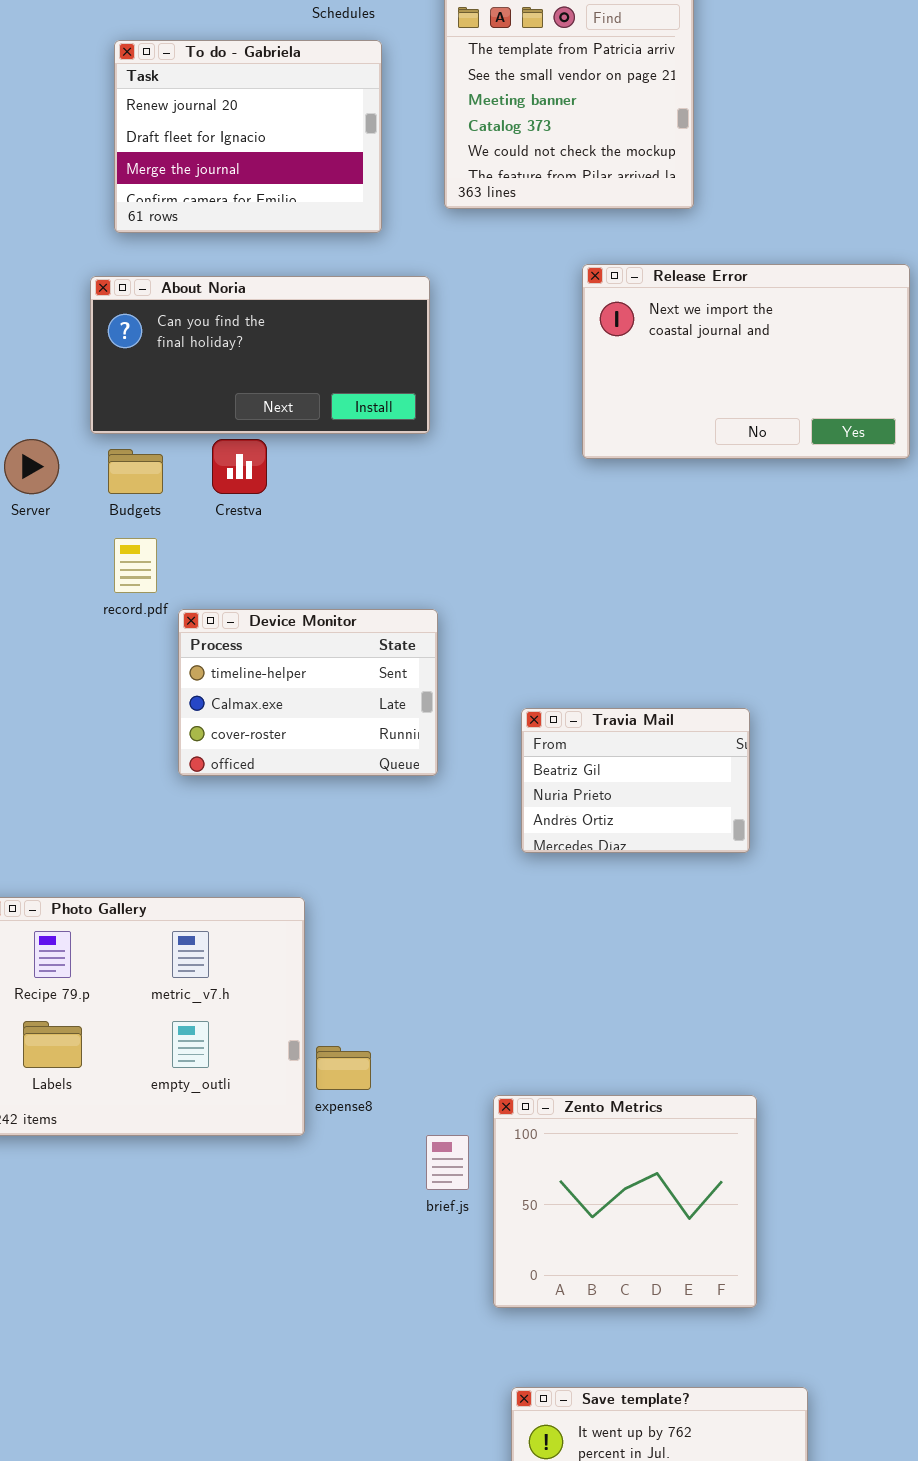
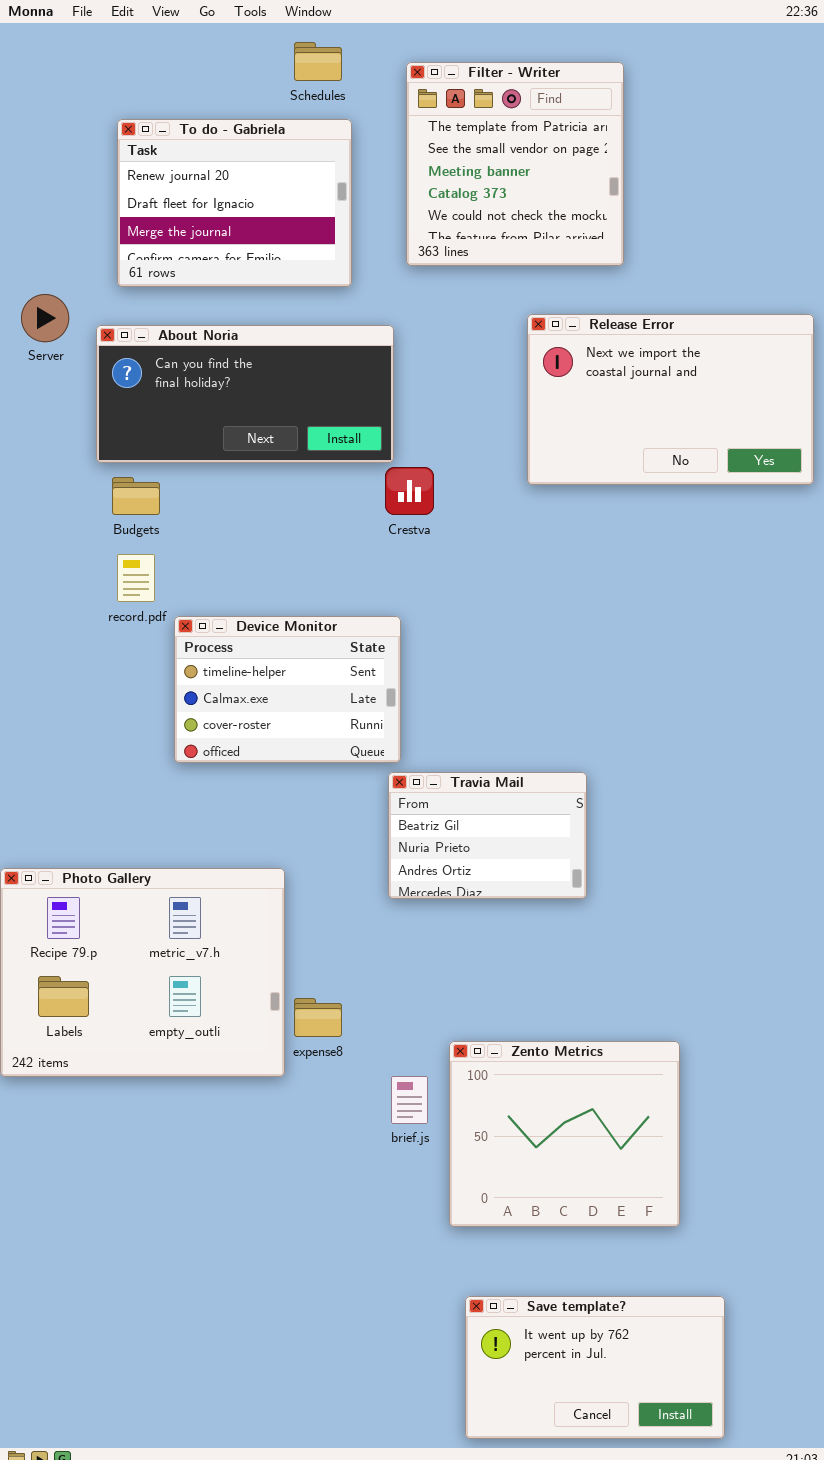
Server: [4,439,59,494] -> [21,294,69,342], moved
Crestva: [212,439,267,494] -> [385,467,434,515], moved
Travia Mail: [521,708,750,853] -> [388,772,587,899], moved

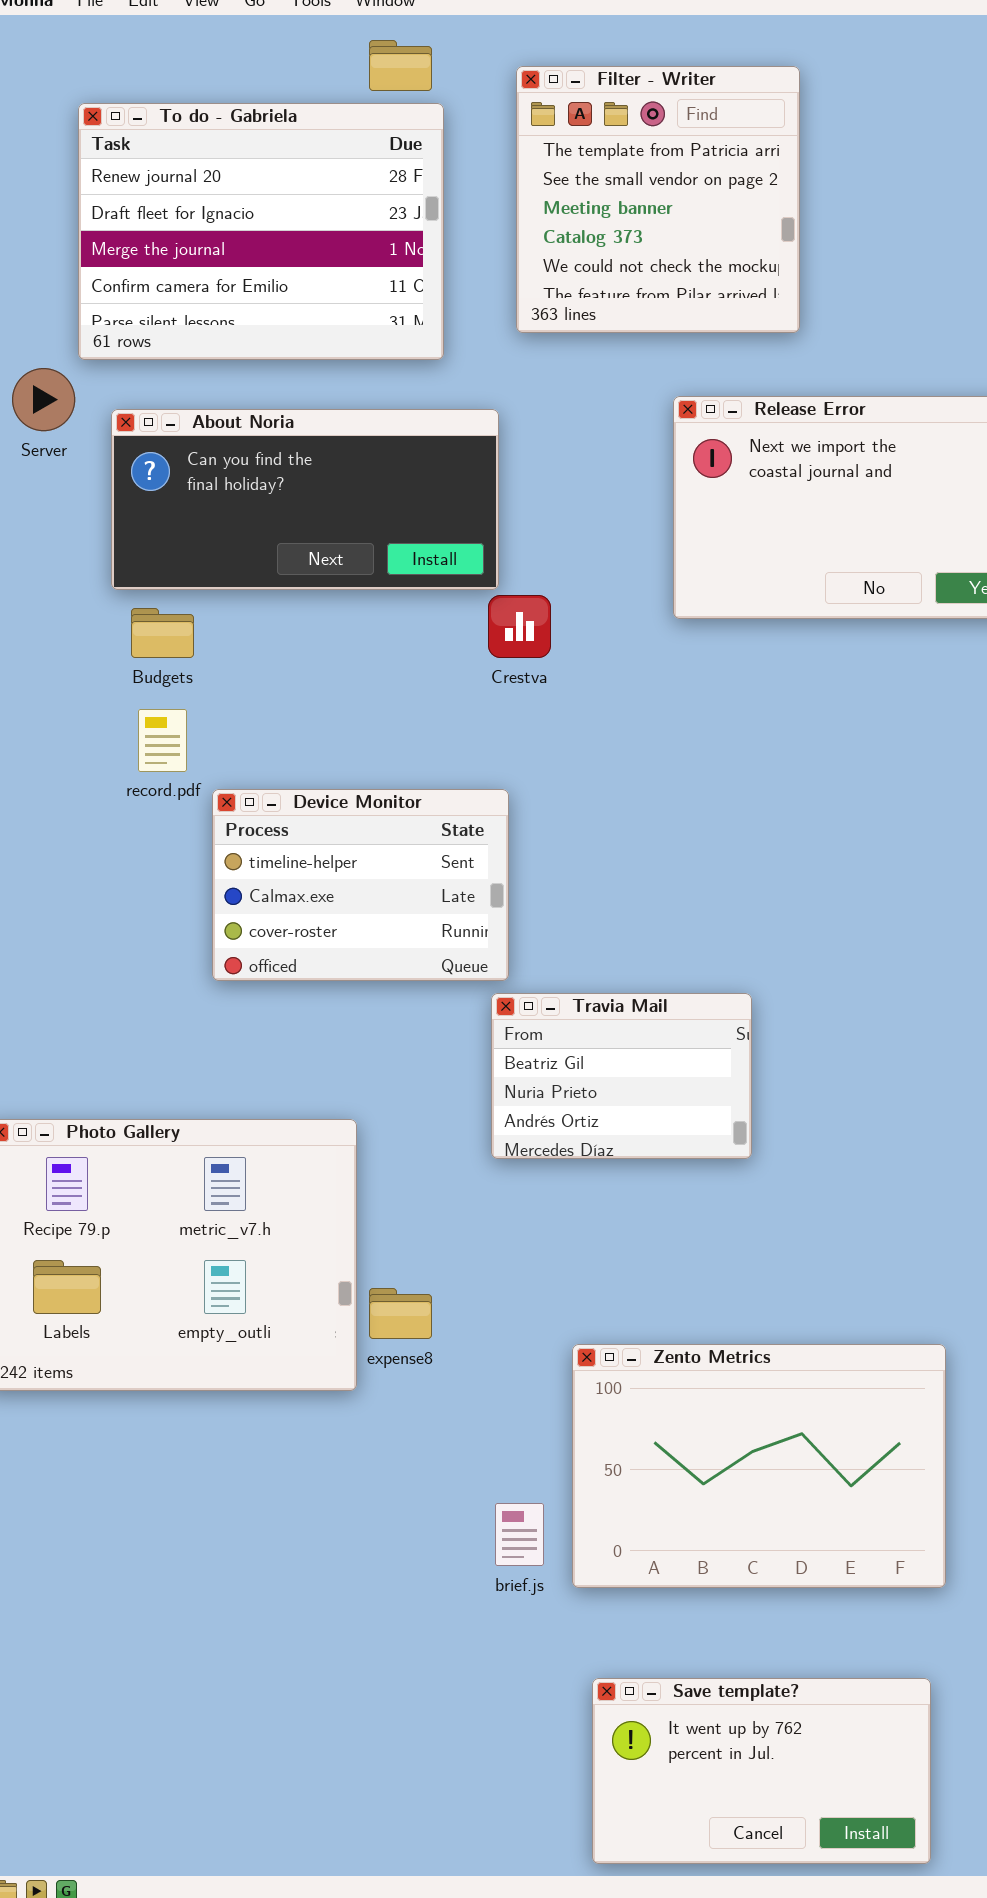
To do - Gabriela: [117,119,352,287] -> [78,103,444,360], resized
Zento Metrics: [449,1041,680,1227] -> [572,1344,946,1588], resized
brief.js: [391,1076,428,1124] -> [495,1503,544,1566], moved

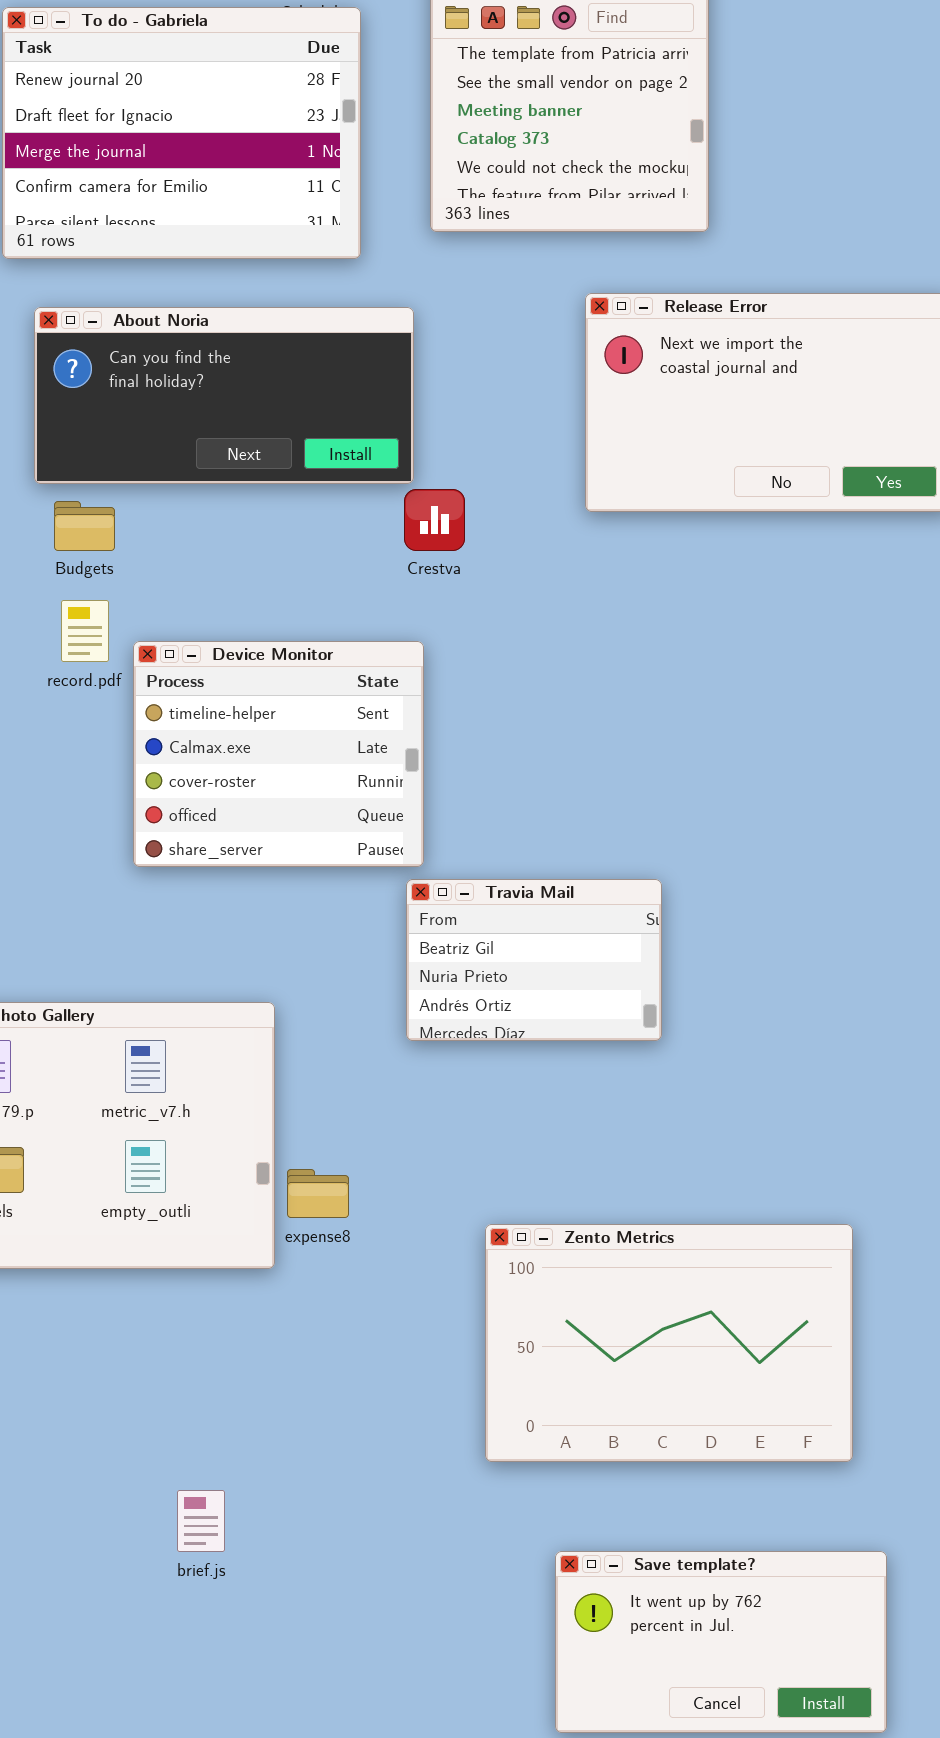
Device Monitor: [212,789,509,981] -> [133,641,424,867], resized
brief.js: [495,1503,544,1566] -> [177,1490,225,1552], moved
Save template?: [592,1678,931,1864] -> [555,1551,887,1733], moved

